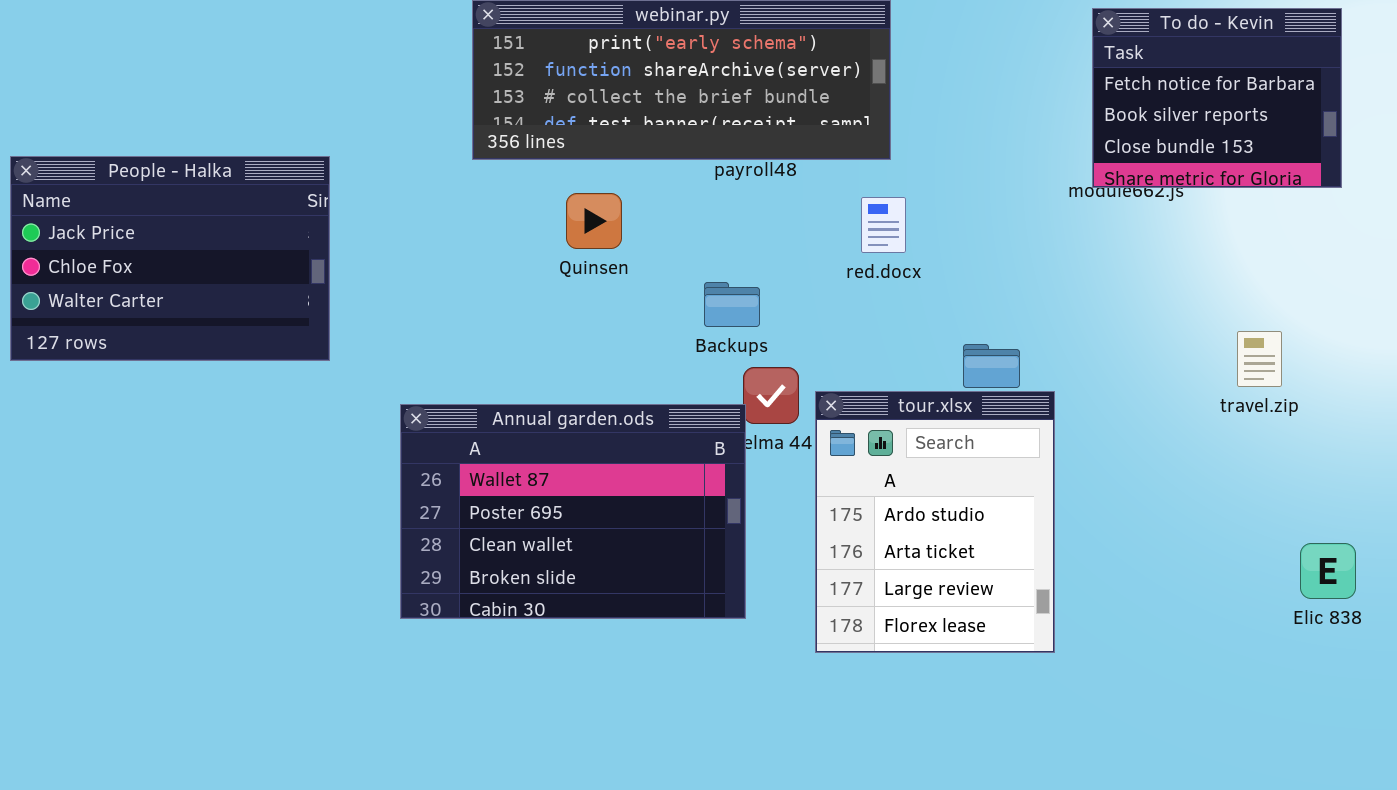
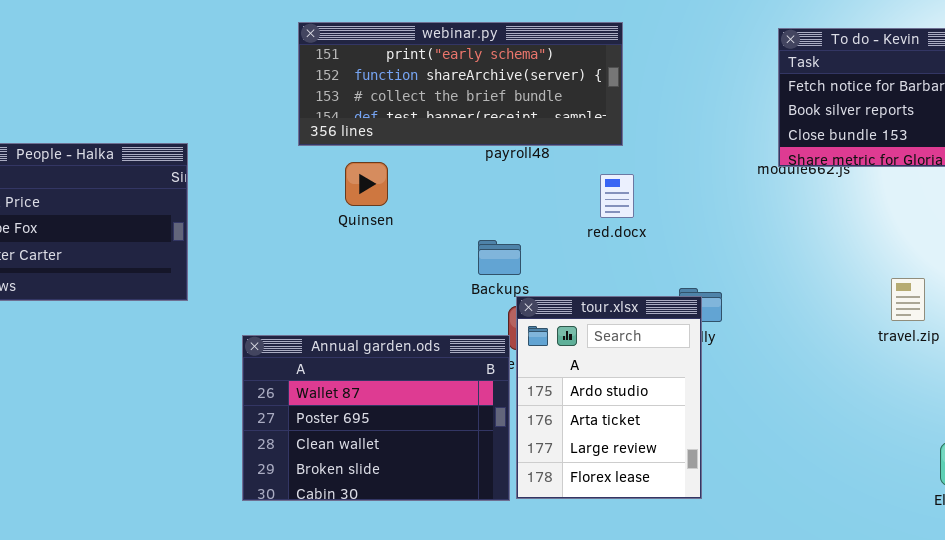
Quinsen: [566,193,622,249] -> [345,162,388,206], moved
tour.xlsx: [815,391,1055,653] -> [516,296,702,499], moved

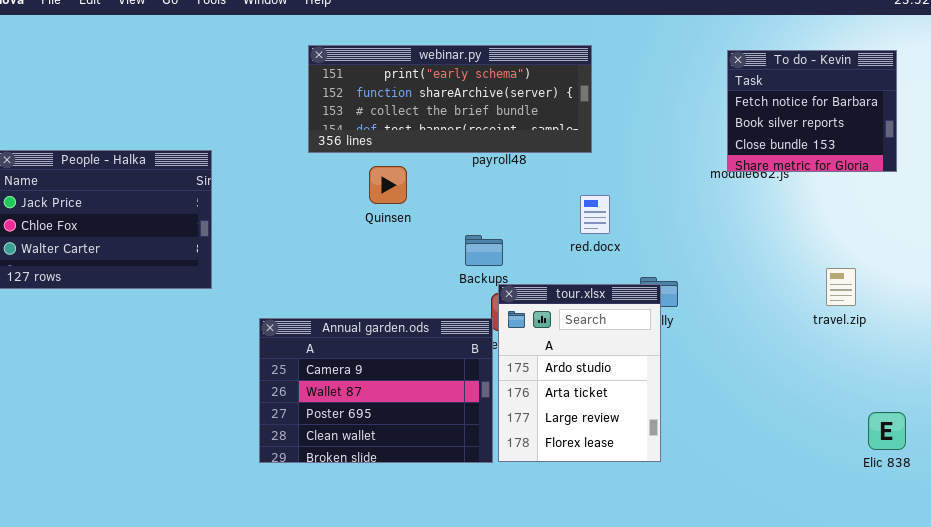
Quinsen: [345,162,388,206] -> [369,166,407,204], moved
red.docx: [600,174,634,218] -> [580,195,610,234], moved
Annual garden.ods: [242,335,510,501] -> [259,318,493,463], scrolled up 1 row

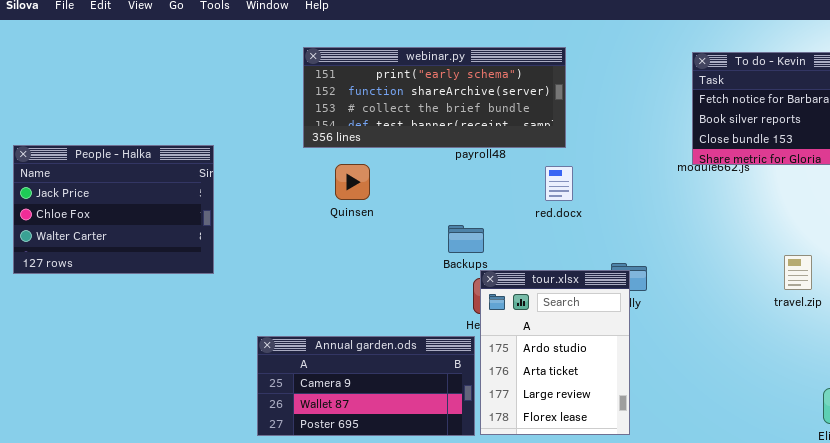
Quinsen: [369,166,407,204] -> [335,164,370,200], moved
red.docx: [580,195,610,234] -> [545,166,573,201], moved
Annual garden.ods: [259,318,493,463] -> [257,336,475,436], resized

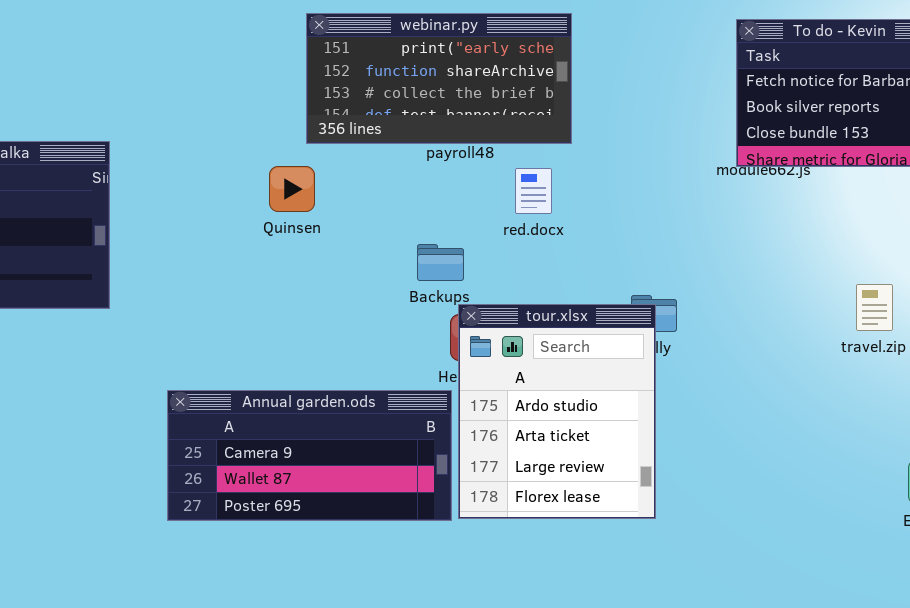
webinar.py: [303,47,566,148] -> [306,13,572,144], resized
red.docx: [545,166,573,201] -> [515,168,552,214], moved

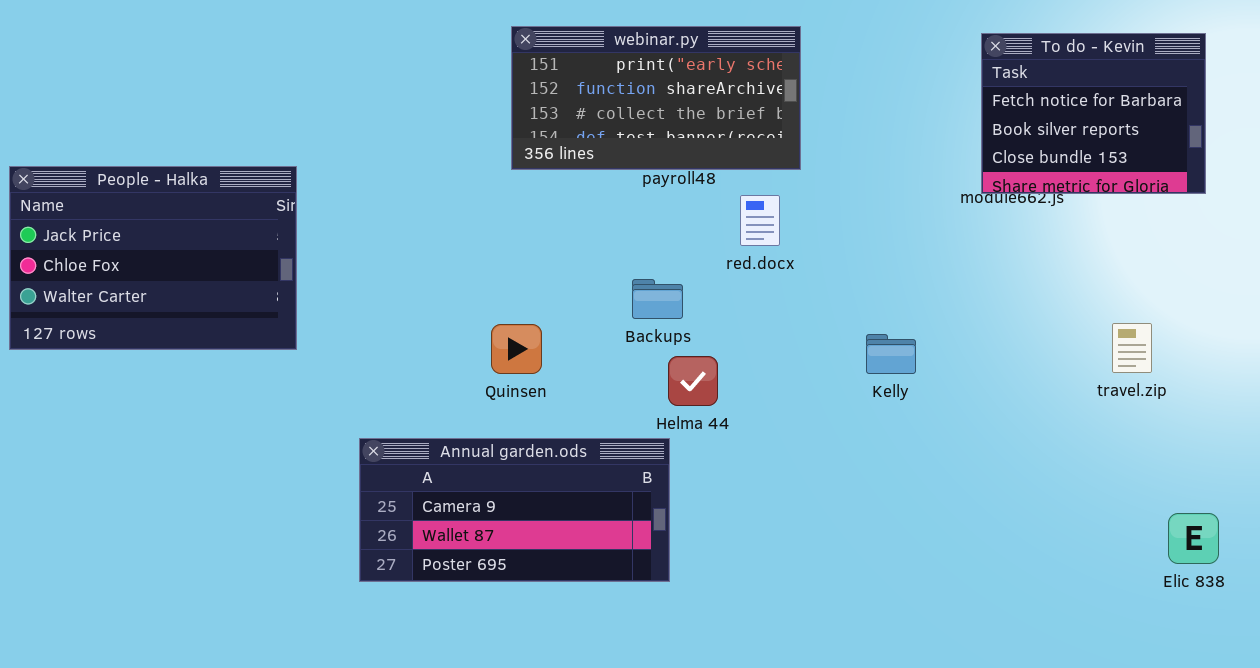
Quinsen: [269,166,315,212] -> [491,324,542,374], moved
tour.xlsx: [458,304,656,519] -> none, closed

